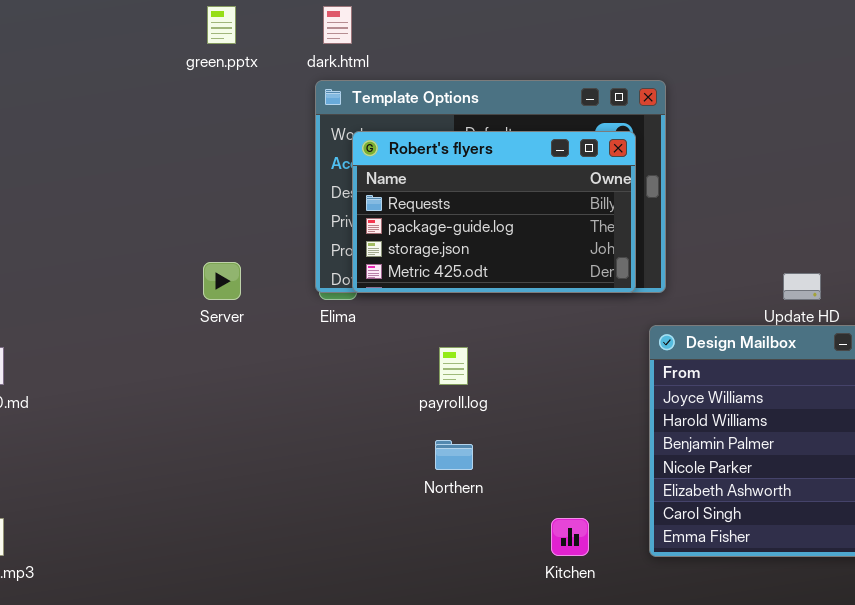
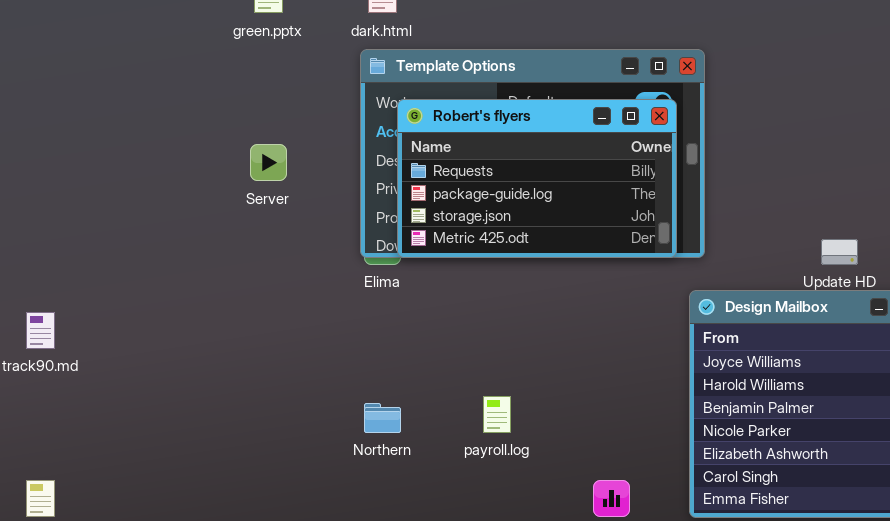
Server: [203,262,241,300] -> [250,144,287,181], moved
payroll.log: [439,347,468,385] -> [483,396,511,433], moved
Northern: [435,440,473,470] -> [364,403,401,433], moved

